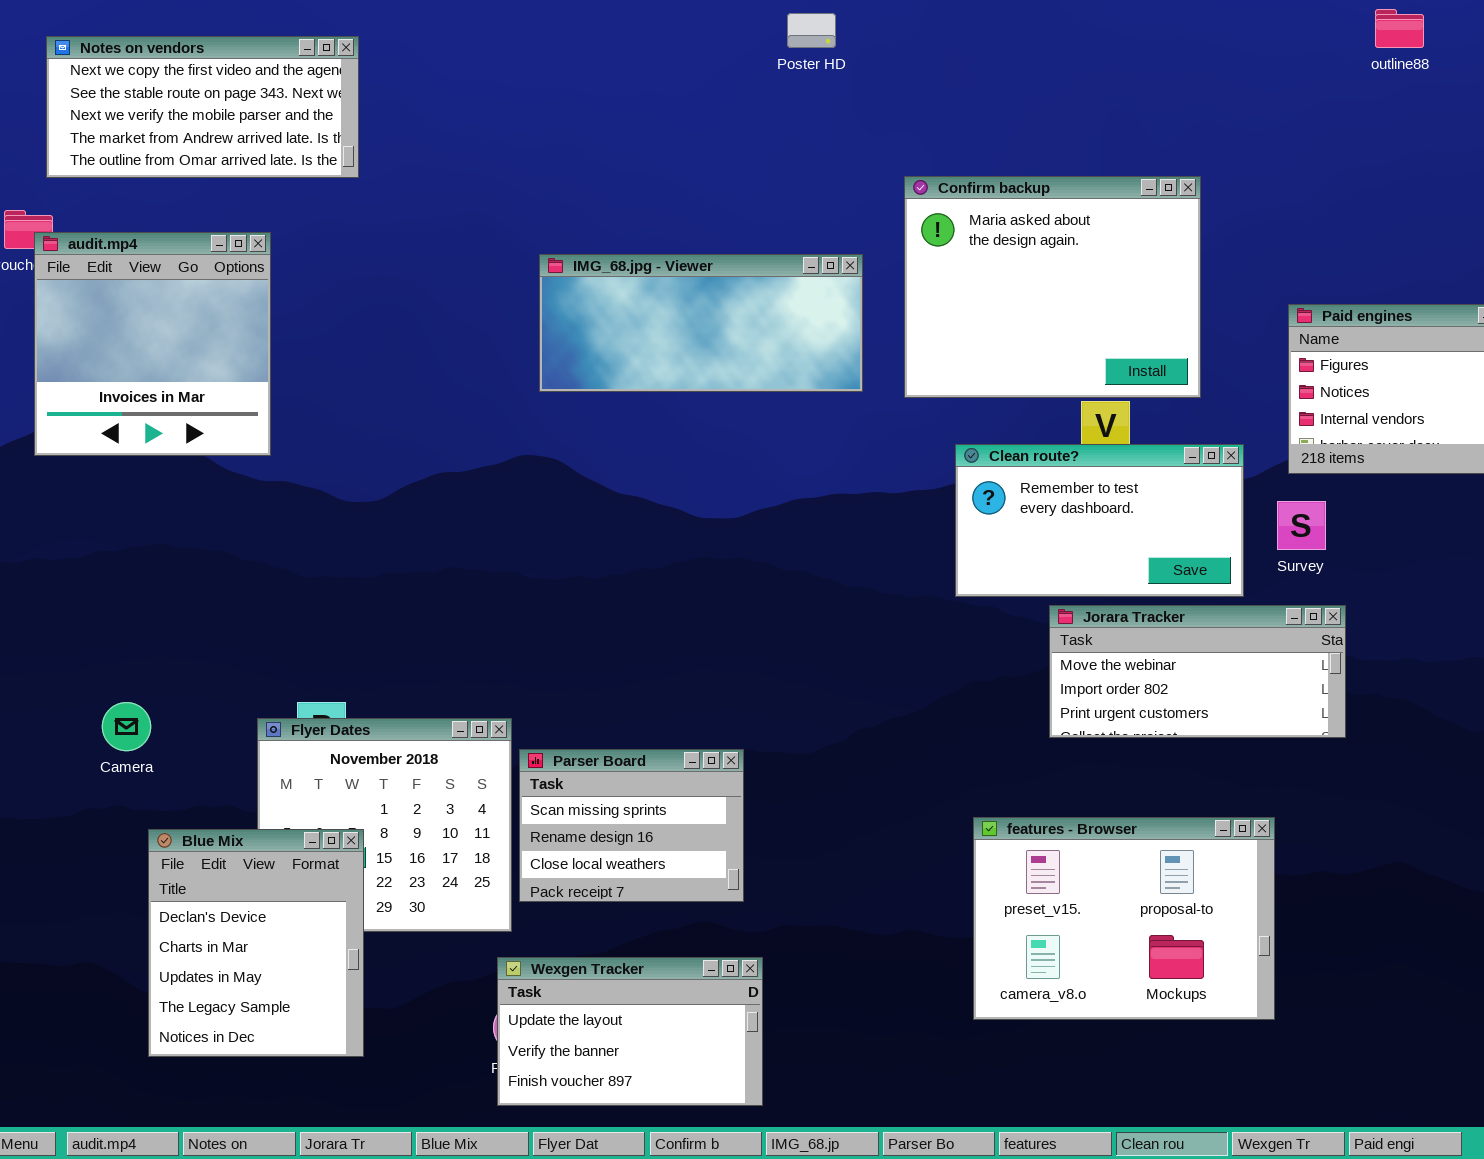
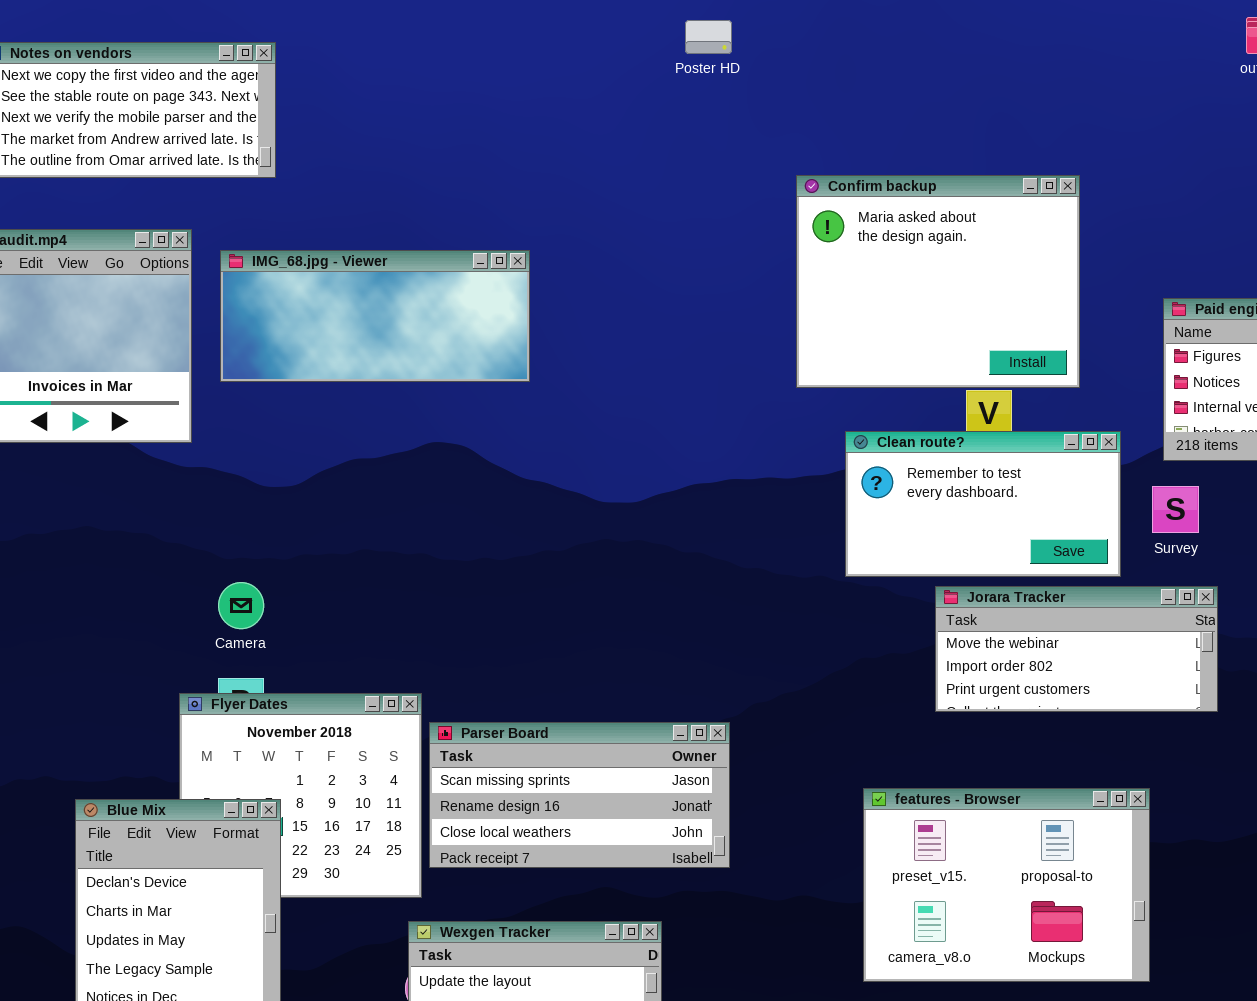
IMG_68.jpg - Viewer: [539,254,863,392] -> [220,250,530,382], moved
Camera: [102,702,151,751] -> [218,582,264,629], moved
Parser Board: [519,749,744,902] -> [429,722,730,868], resized

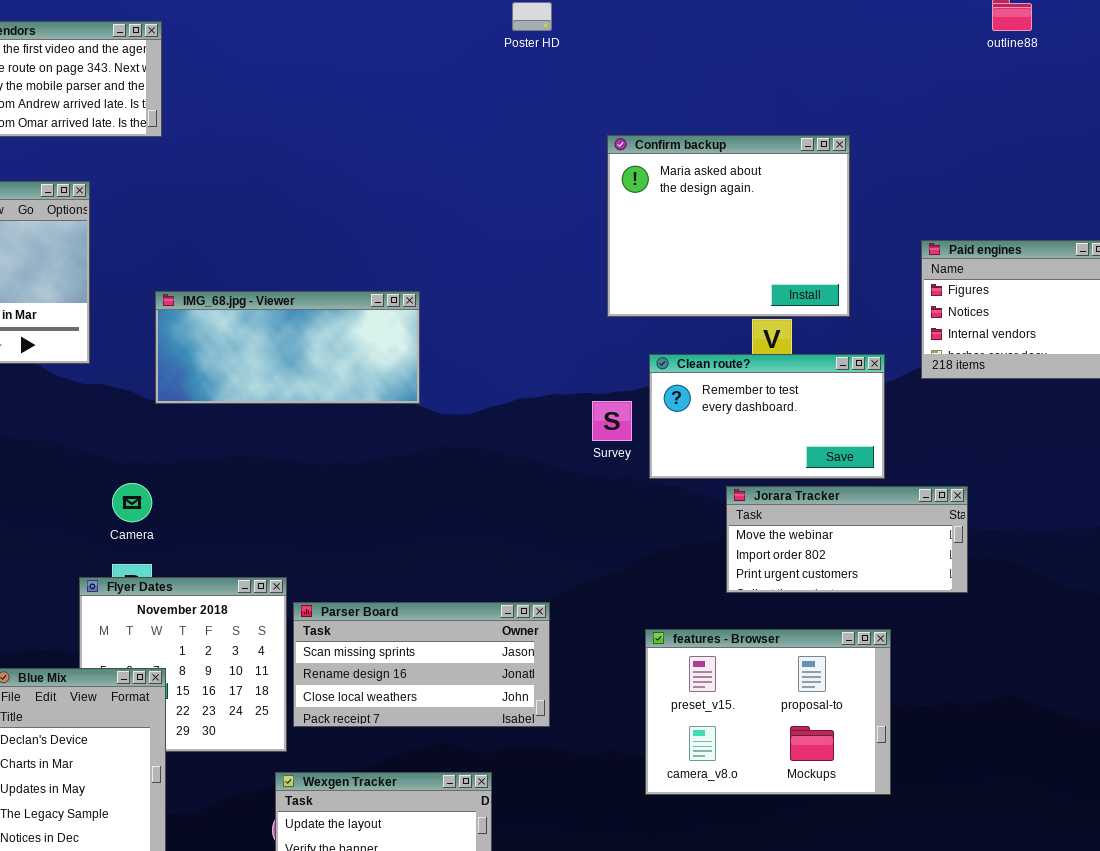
IMG_68.jpg - Viewer: [220,250,530,382] -> [155,291,420,404], moved
Survey: [1152,486,1199,533] -> [592,401,632,441], moved
features - Browser: [863,788,1150,982] -> [645,629,891,795], moved

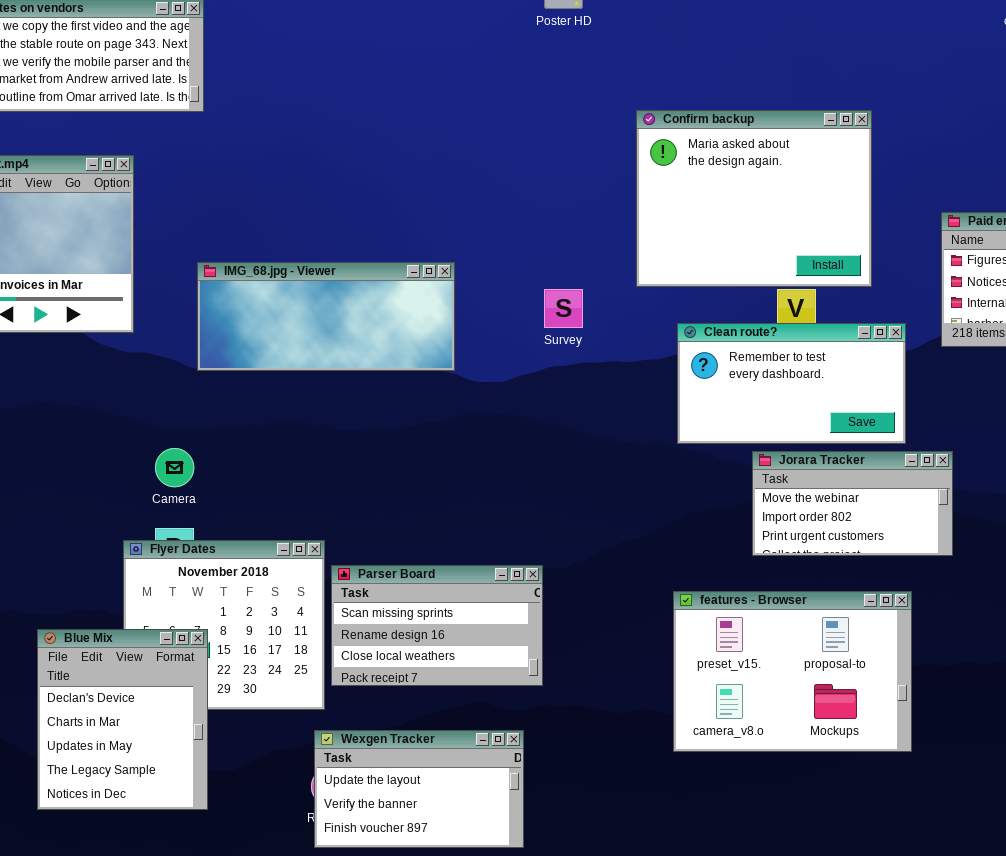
Survey: [592,401,632,441] -> [544,289,583,328], moved
Jorara Tracker: [726,486,968,593] -> [752,451,953,556], resized
Parser Board: [293,602,550,727] -> [331,565,543,686], resized

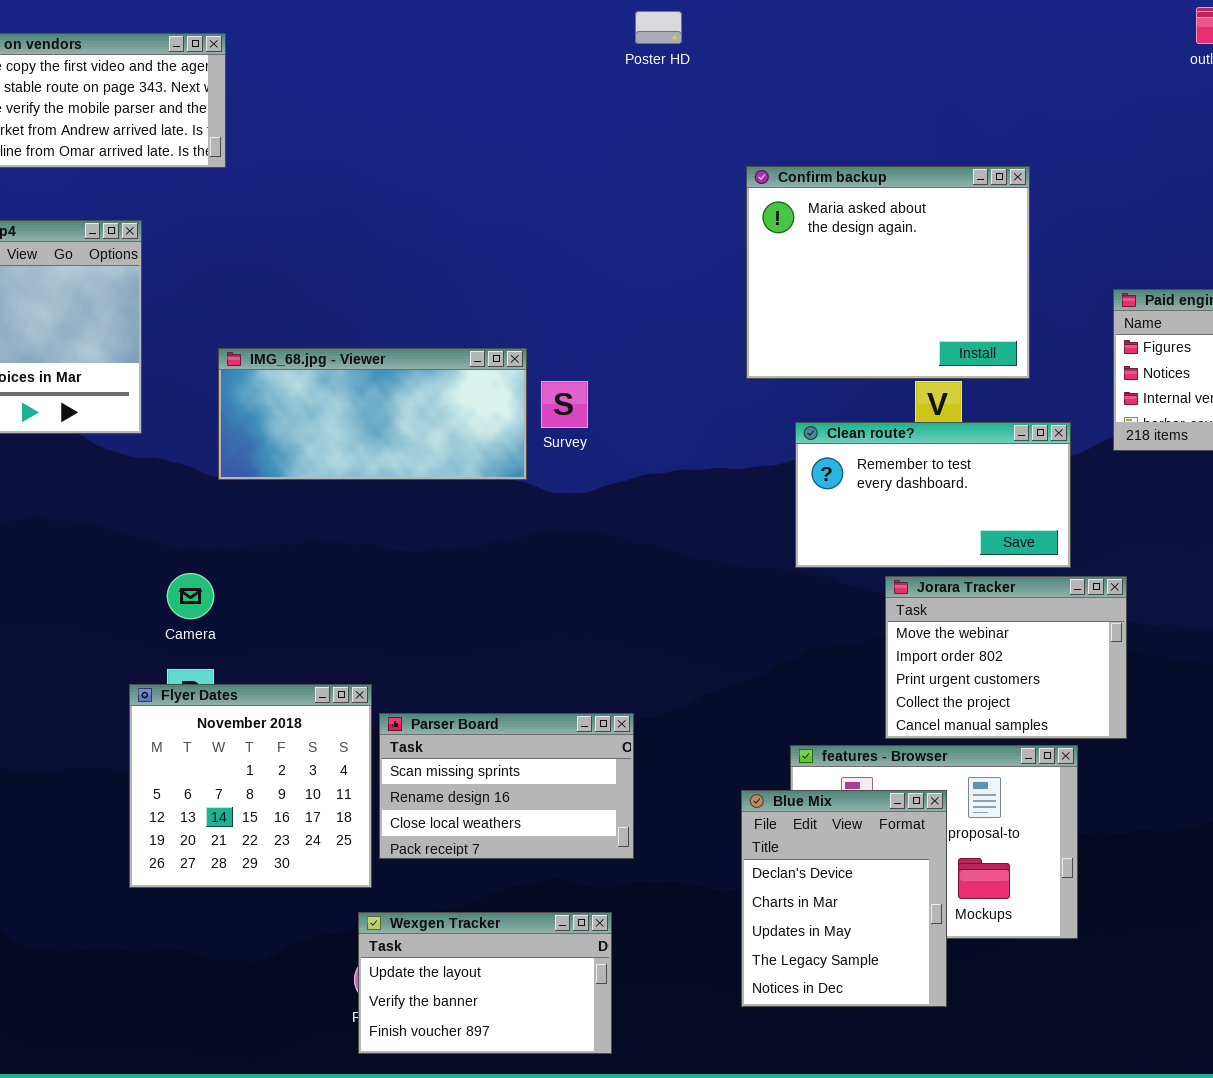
Survey: [544,289,583,328] -> [541,381,588,428], moved
Jorara Tracker: [752,451,953,556] -> [885,576,1127,739], resized
Blue Mix: [37,629,208,810] -> [741,790,947,1007], moved

